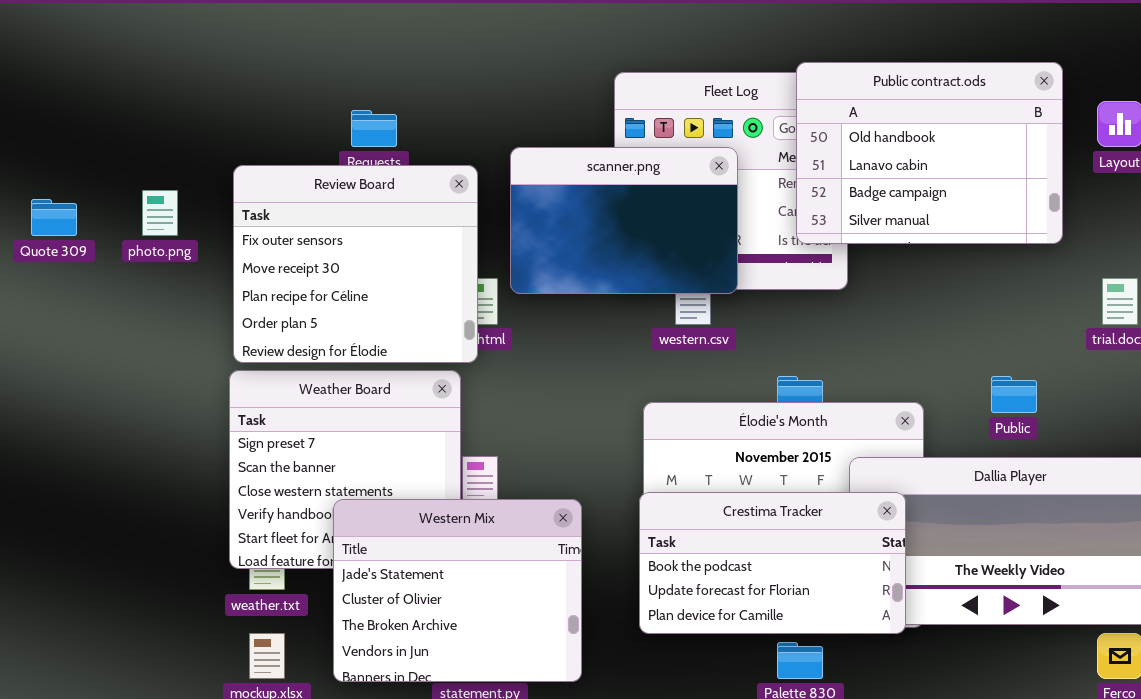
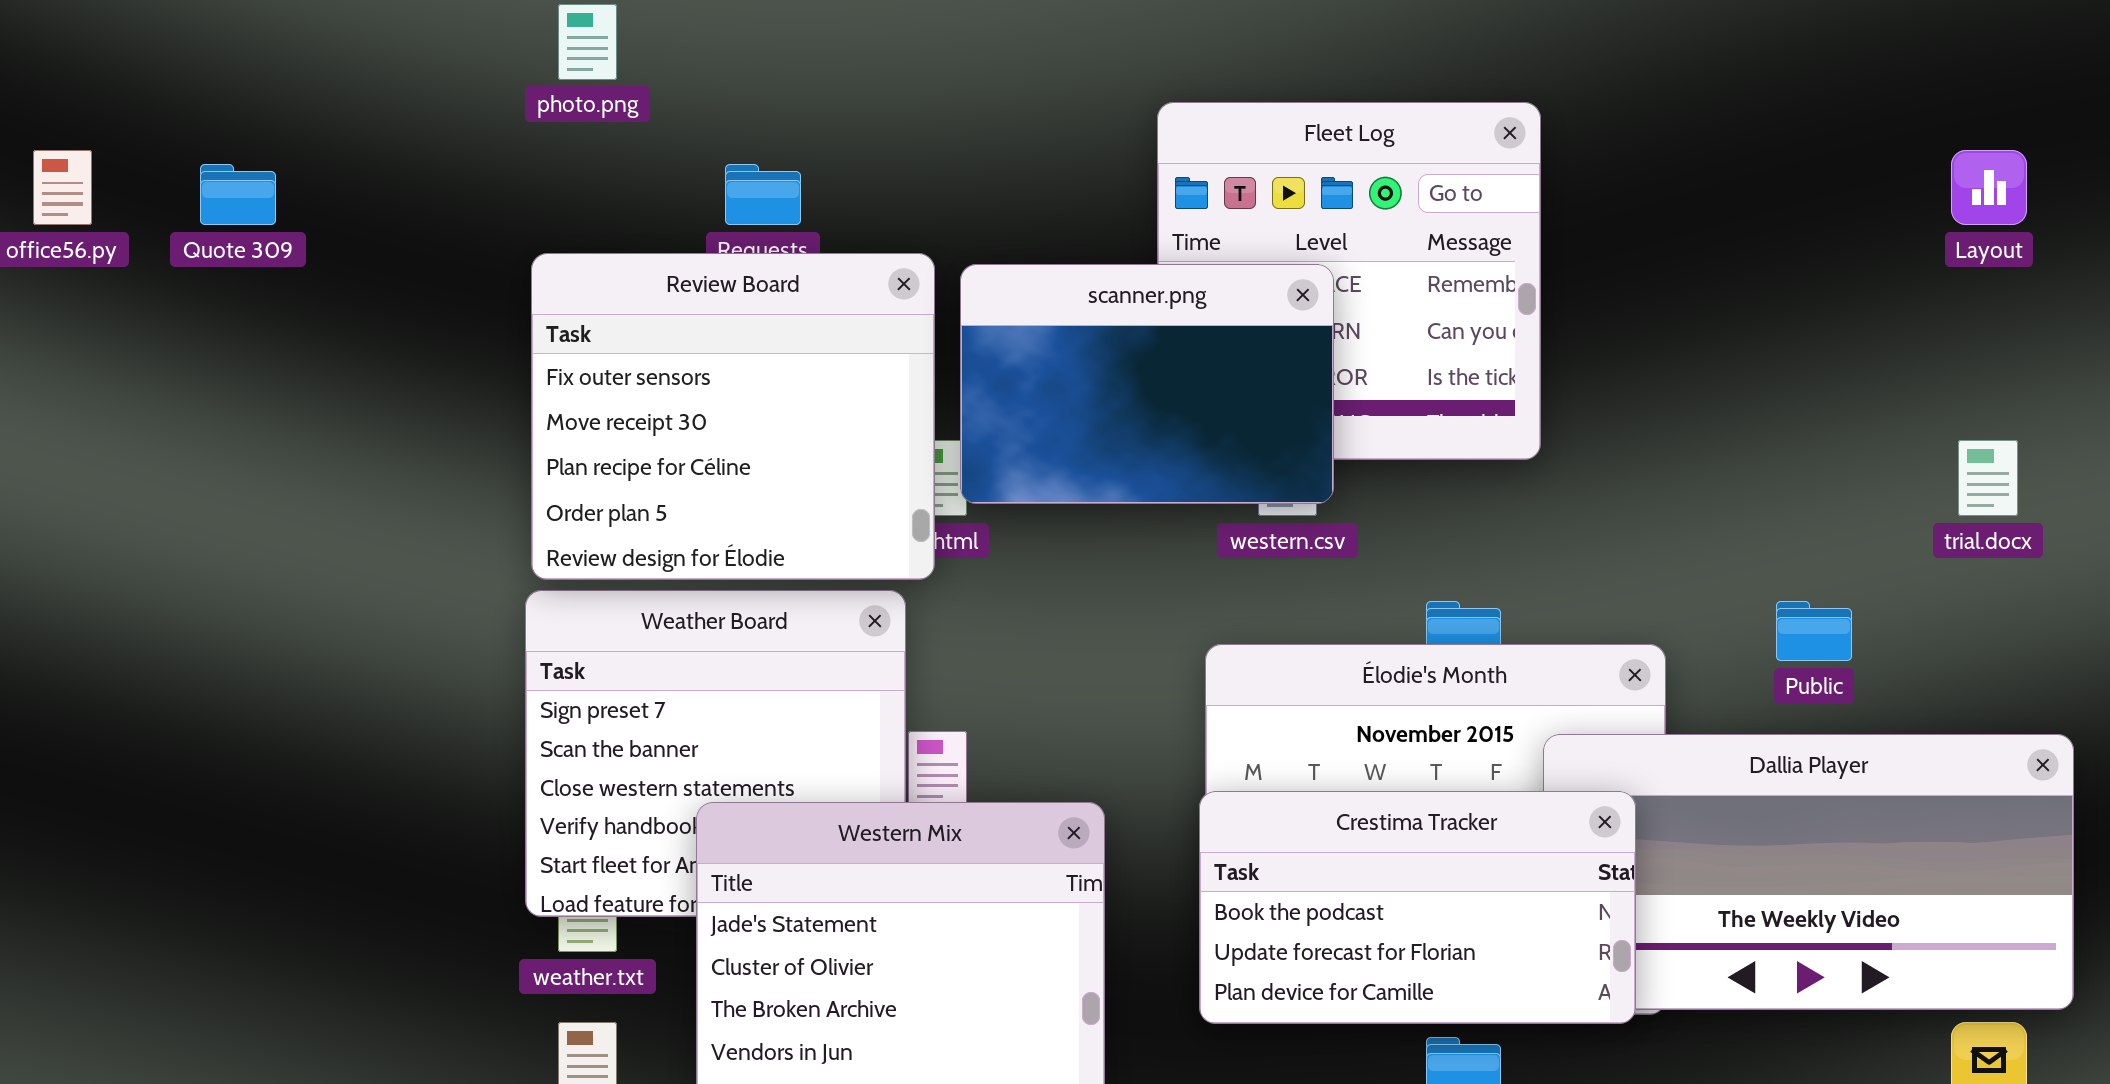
Public contract.ods: [796,62,1063,244] -> none, closed
scanner.png: [510,147,738,294] -> [960,264,1334,504], moved
photo.png: [142,190,178,236] -> [558,4,617,80], moved
Quote 309: [31,199,77,236] -> [200,164,276,225], moved

